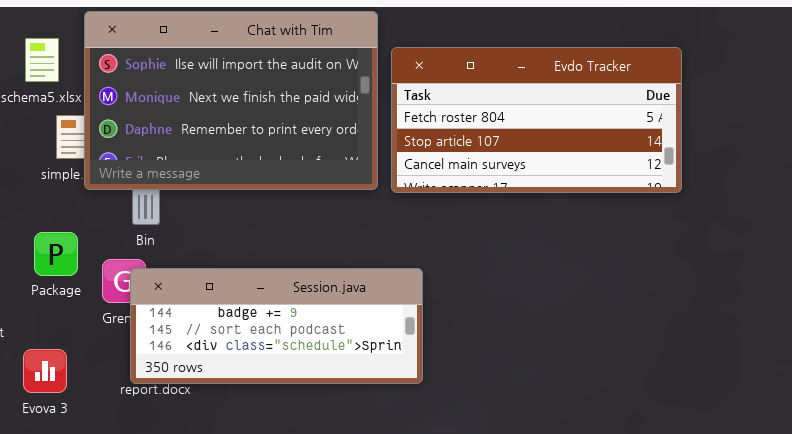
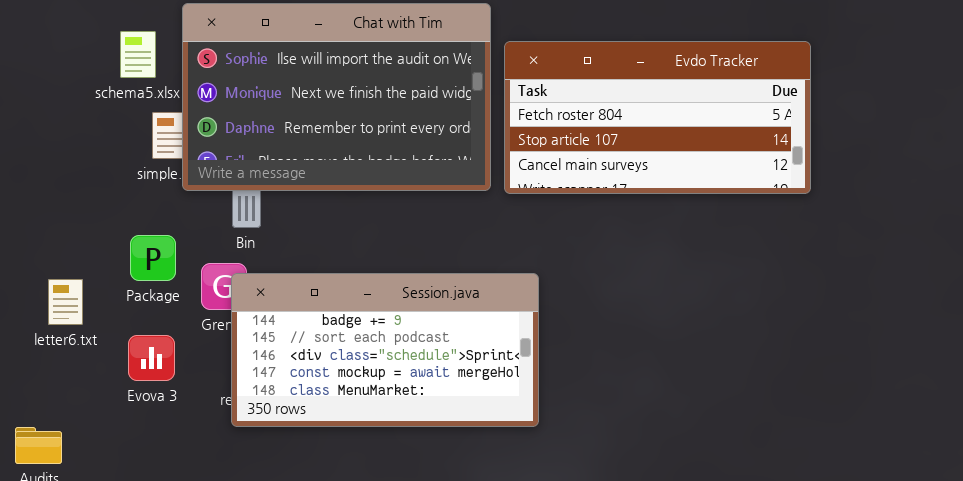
Session.java: [130,268,423,384] -> [231,273,539,427], resized
Evova 3: [23,349,67,393] -> [128,335,175,381], moved

